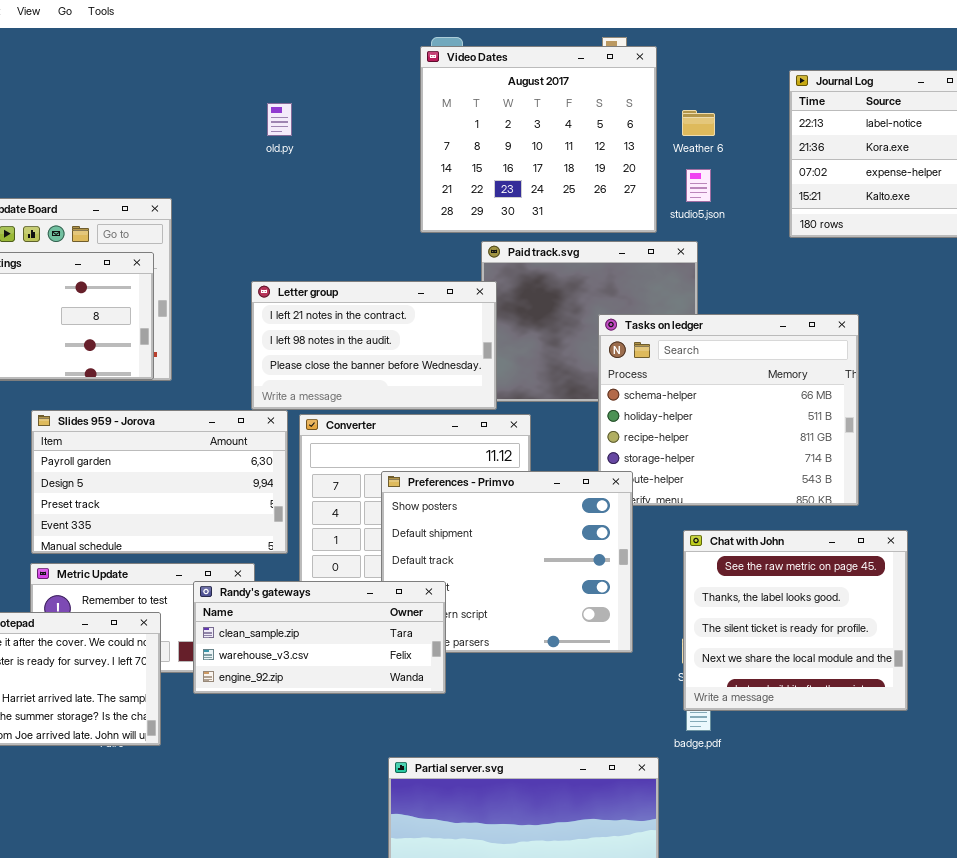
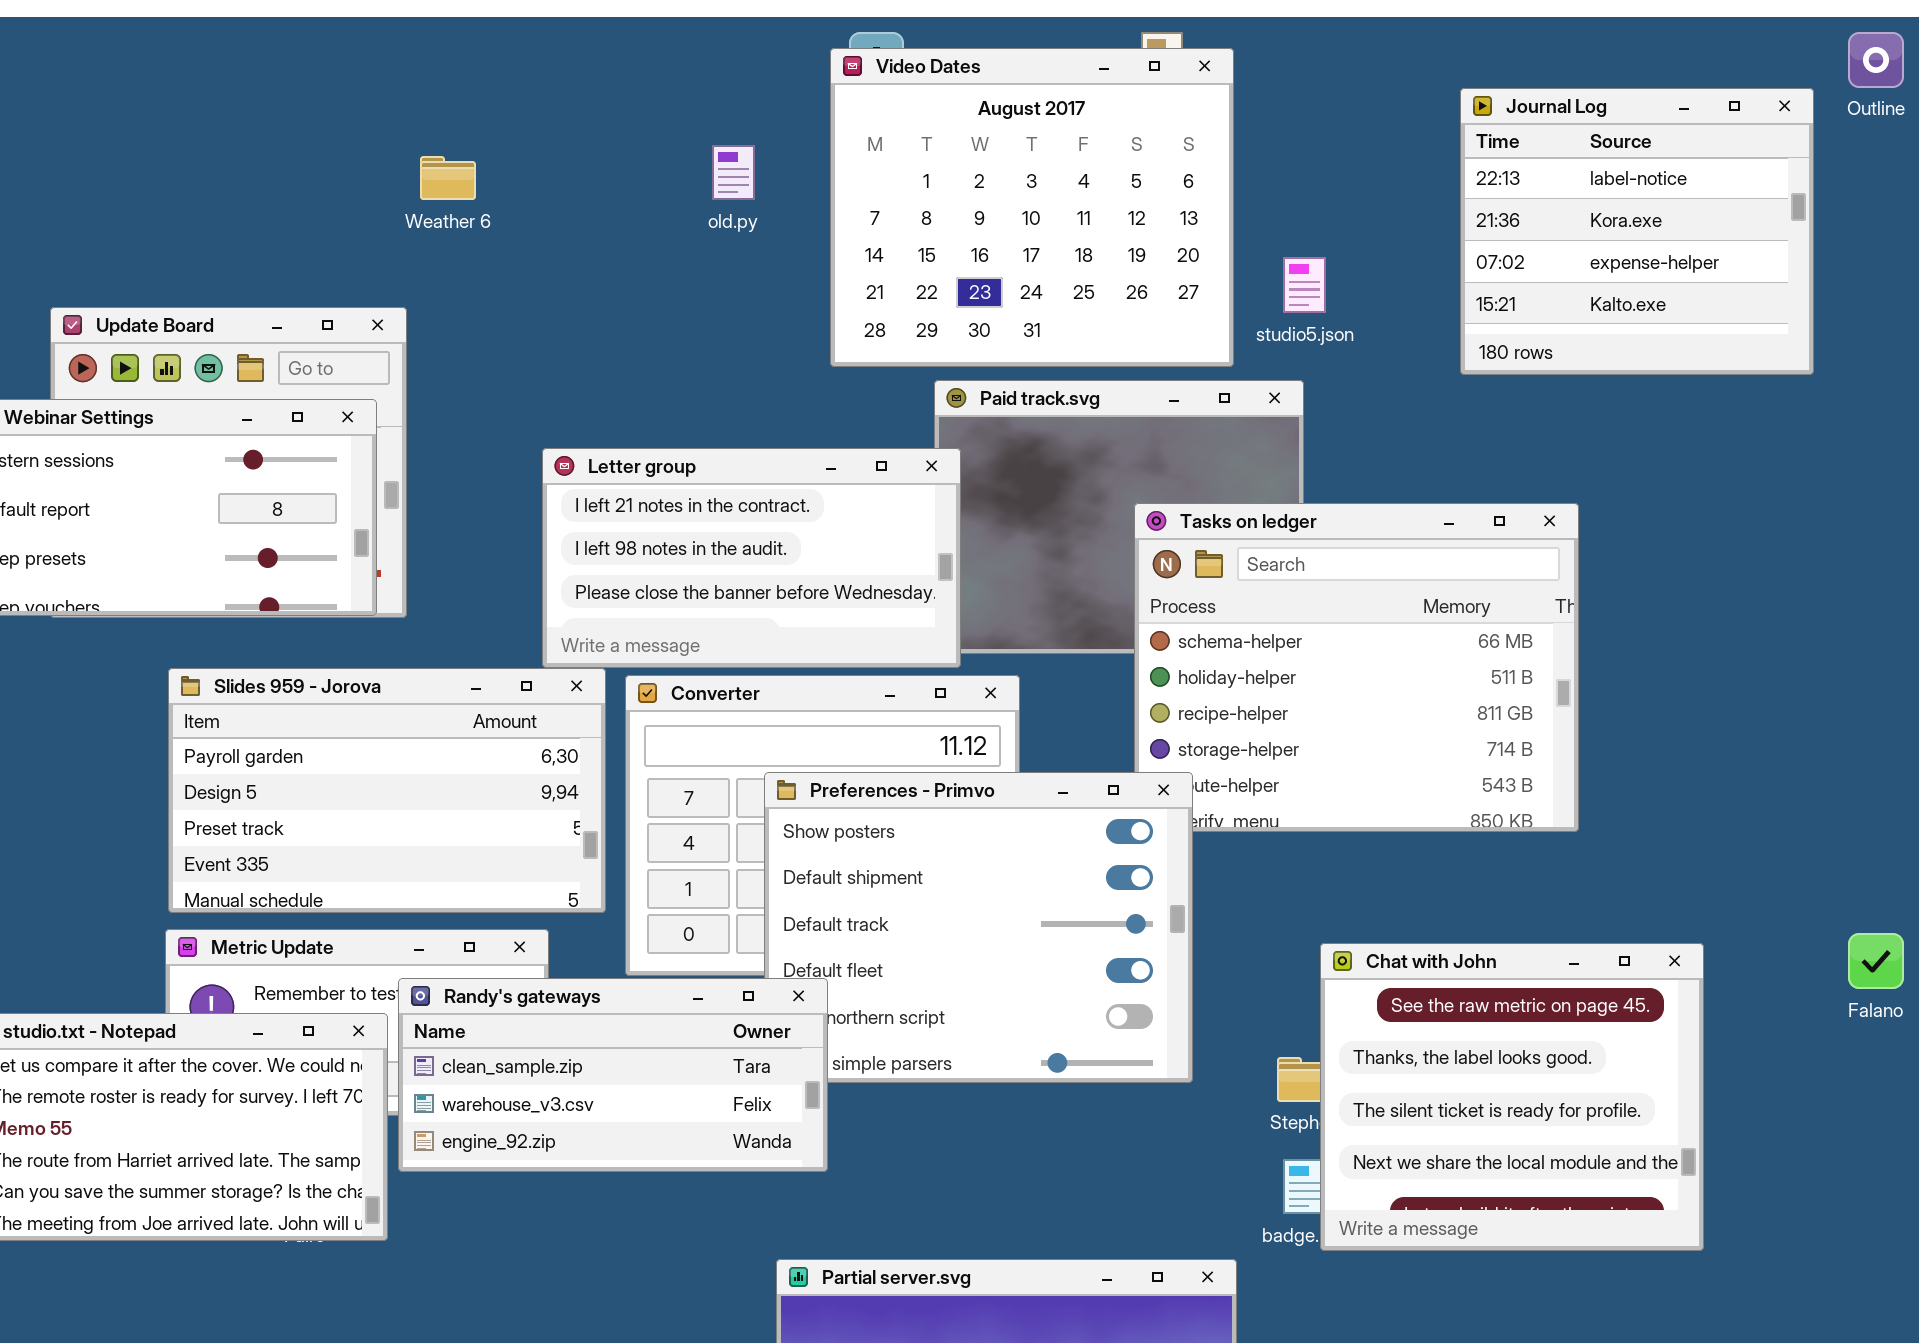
old.py: [267,103,292,136] -> [712,145,755,200], moved
Weather 6: [682,110,715,136] -> [420,156,476,200], moved
Chat with John: [683,530,908,711] -> [1320,943,1704,1251], moved
Randy's gateways: [193,581,446,694] -> [398,978,828,1172], moved

